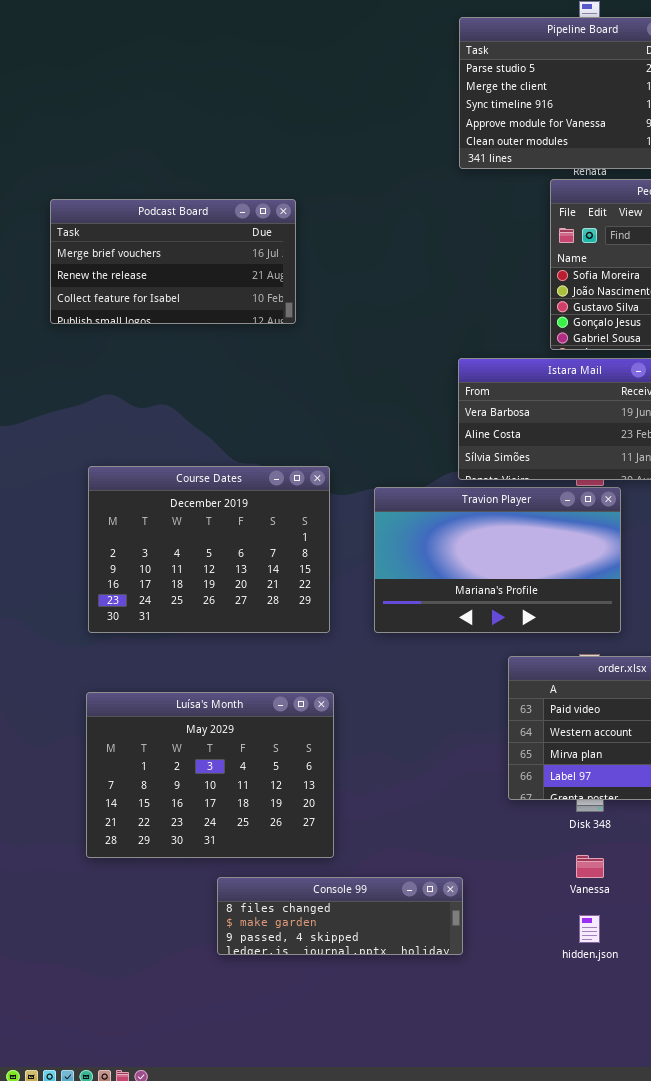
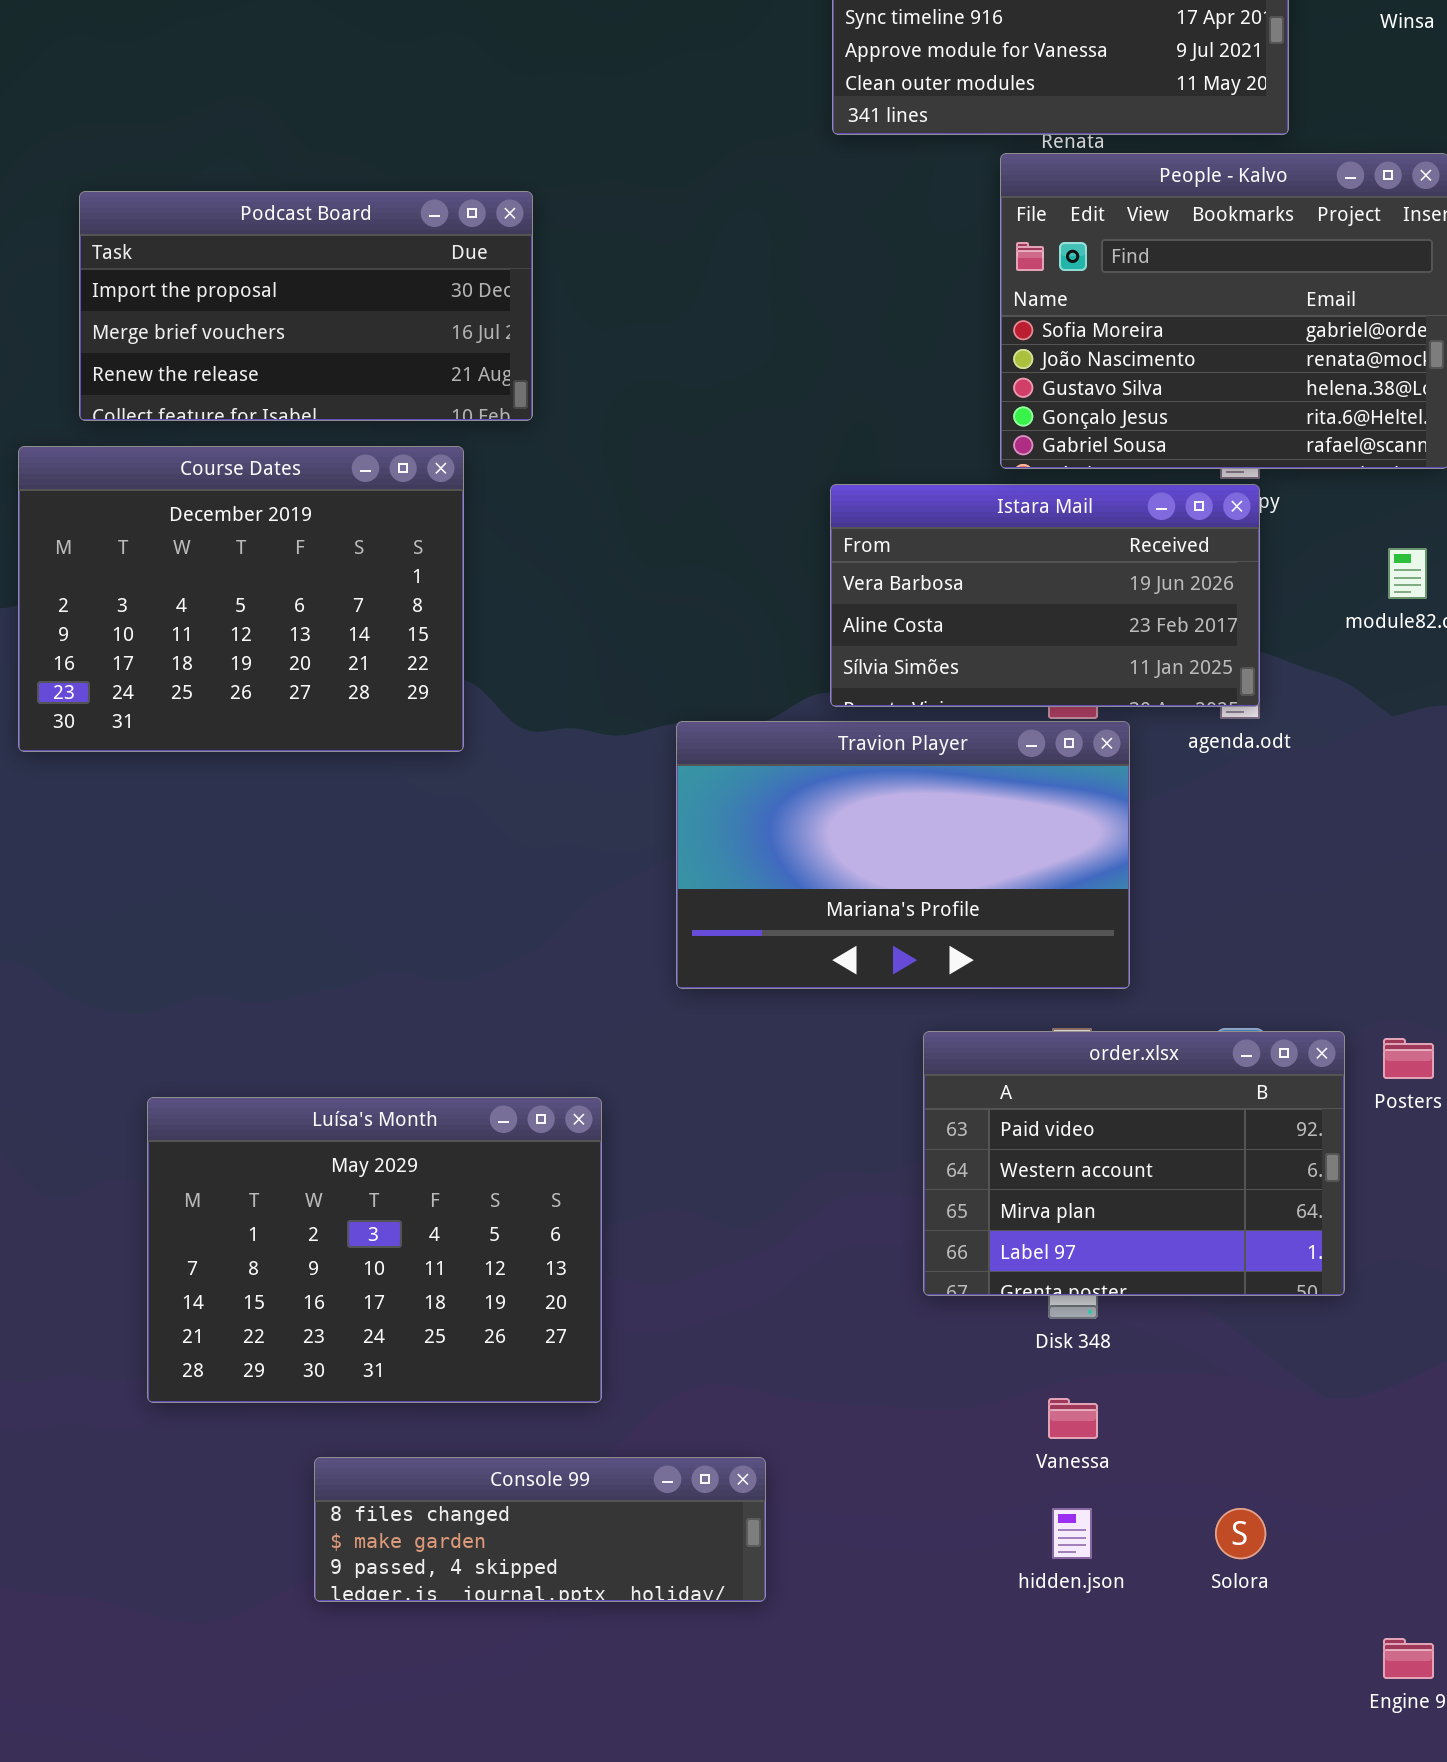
Podcast Board: [50,199,296,324] -> [79,191,533,421], scrolled up 1 row
Course Dates: [88,466,330,633] -> [18,446,464,752], moved
Console 99: [217,877,463,955] -> [314,1457,766,1602], moved

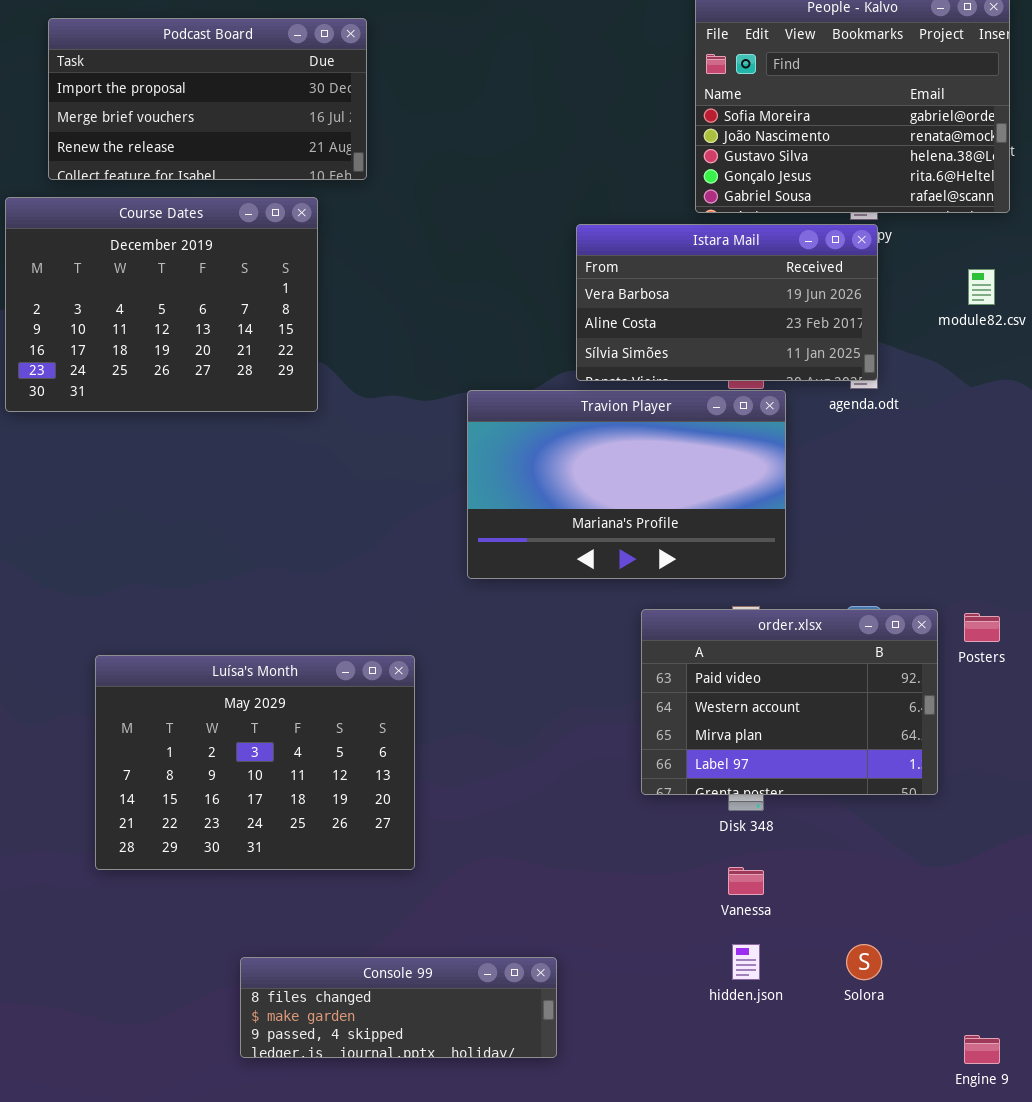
Console 99: [314,1457,766,1602] -> [240,957,557,1058], moved

